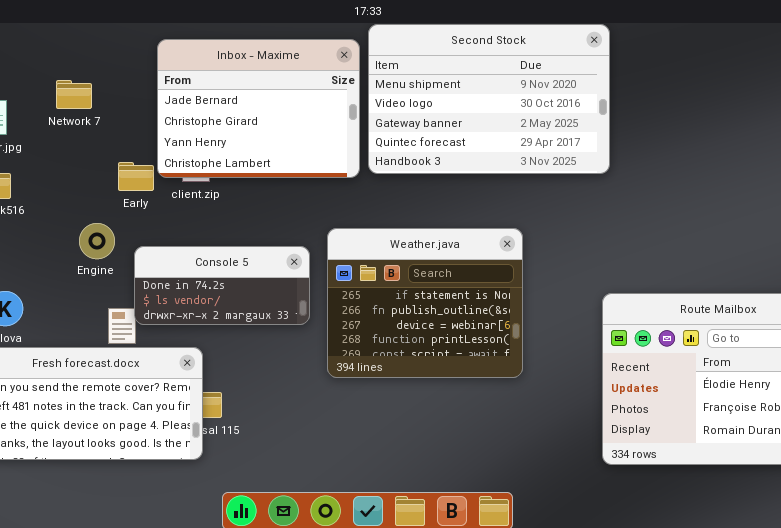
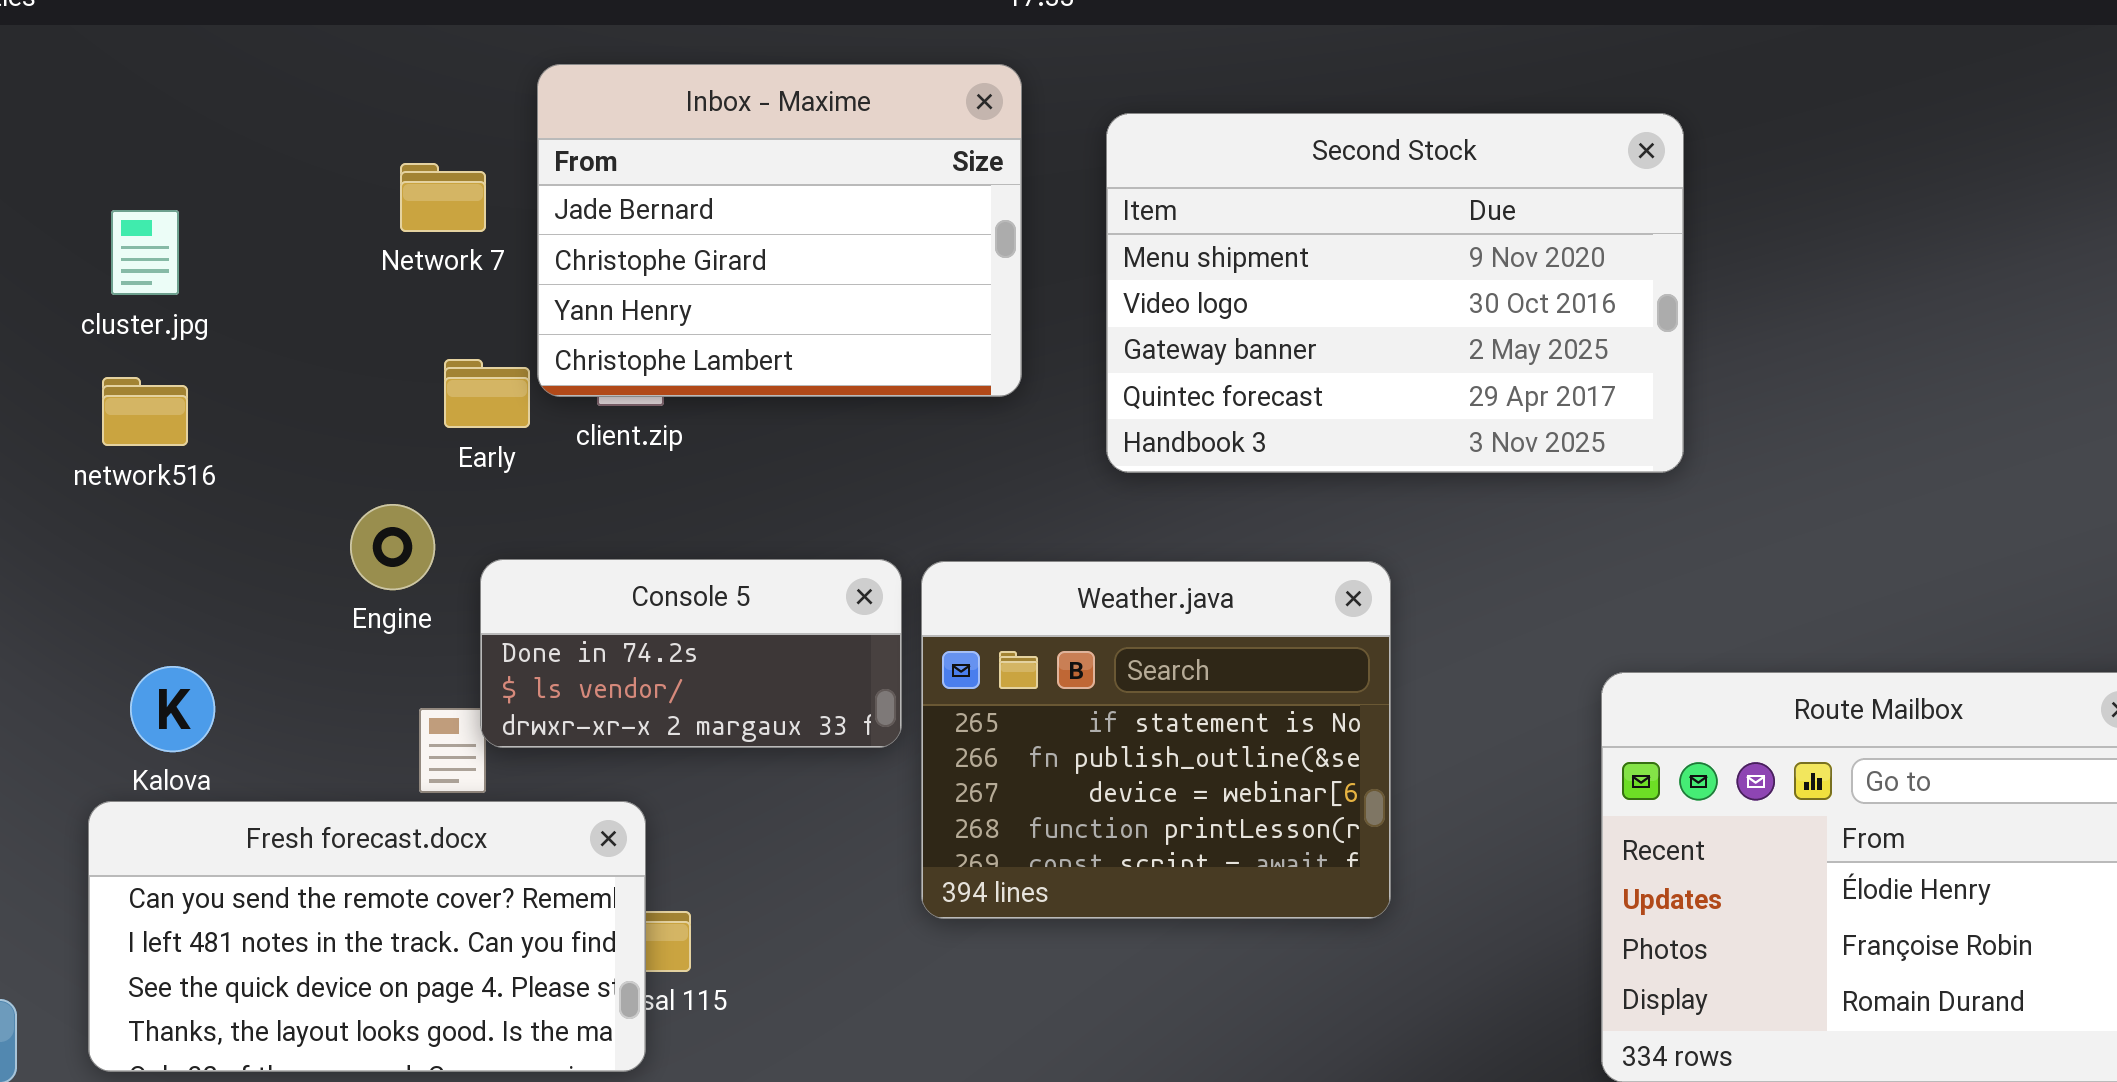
Second Stock: [368,24,610,174] -> [1106,113,1684,473], moved
Network 7: [56,80,92,109] -> [400,163,486,232], moved
Weather.java: [327,228,523,378] -> [921,561,1391,919], moved

